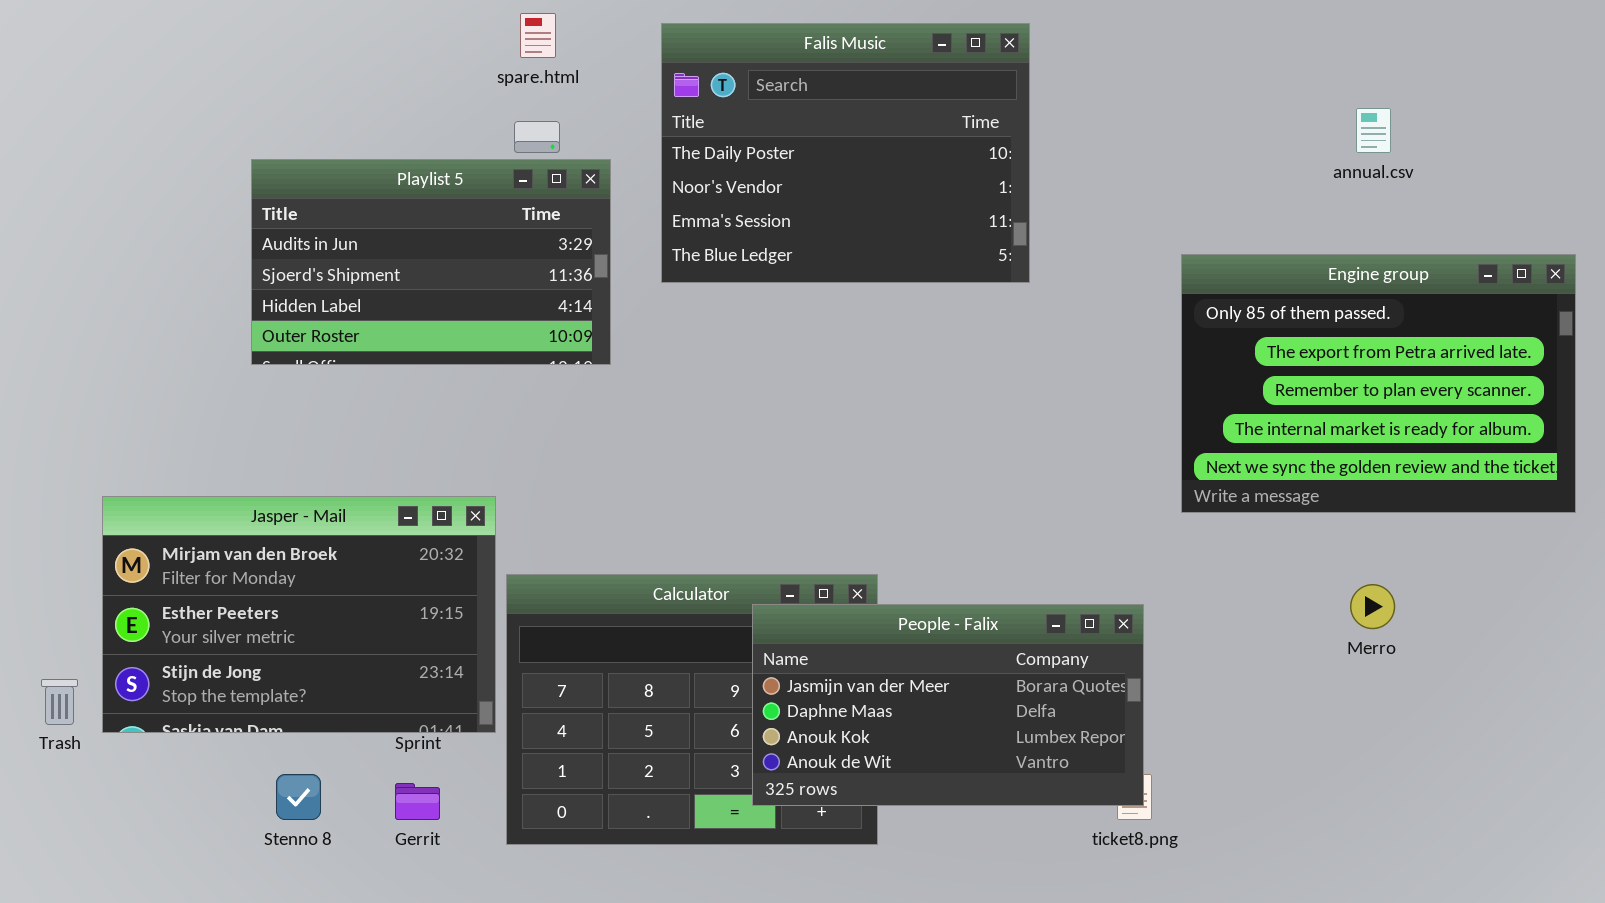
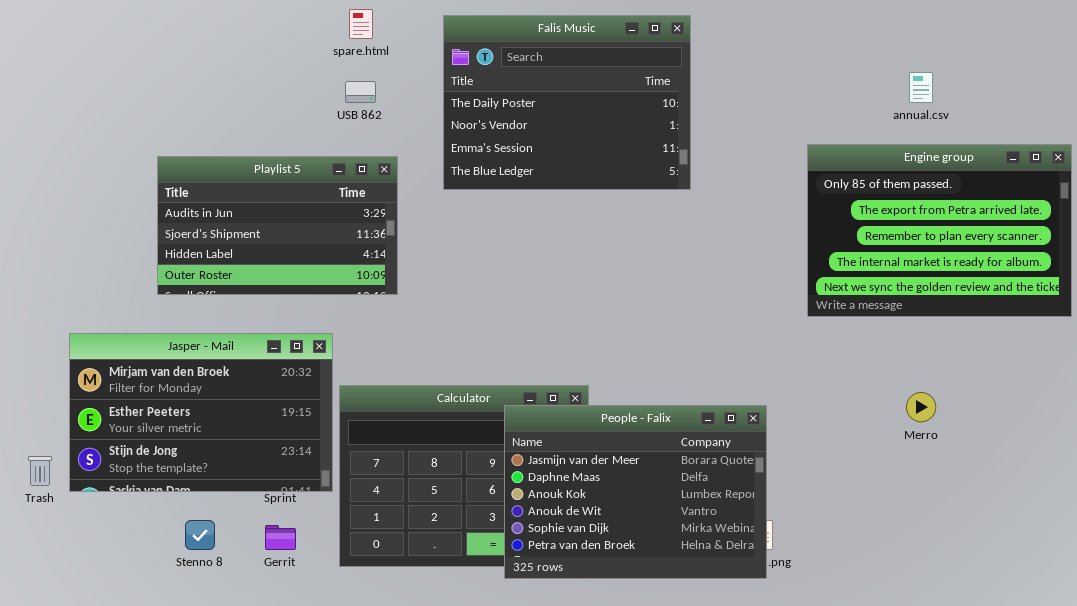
Playlist 5: [251,159,611,365] -> [157,156,398,295], moved
Engine group: [1181,254,1576,513] -> [807,144,1072,317], moved
People - Falix: [752,604,1144,806] -> [504,405,767,579], resized

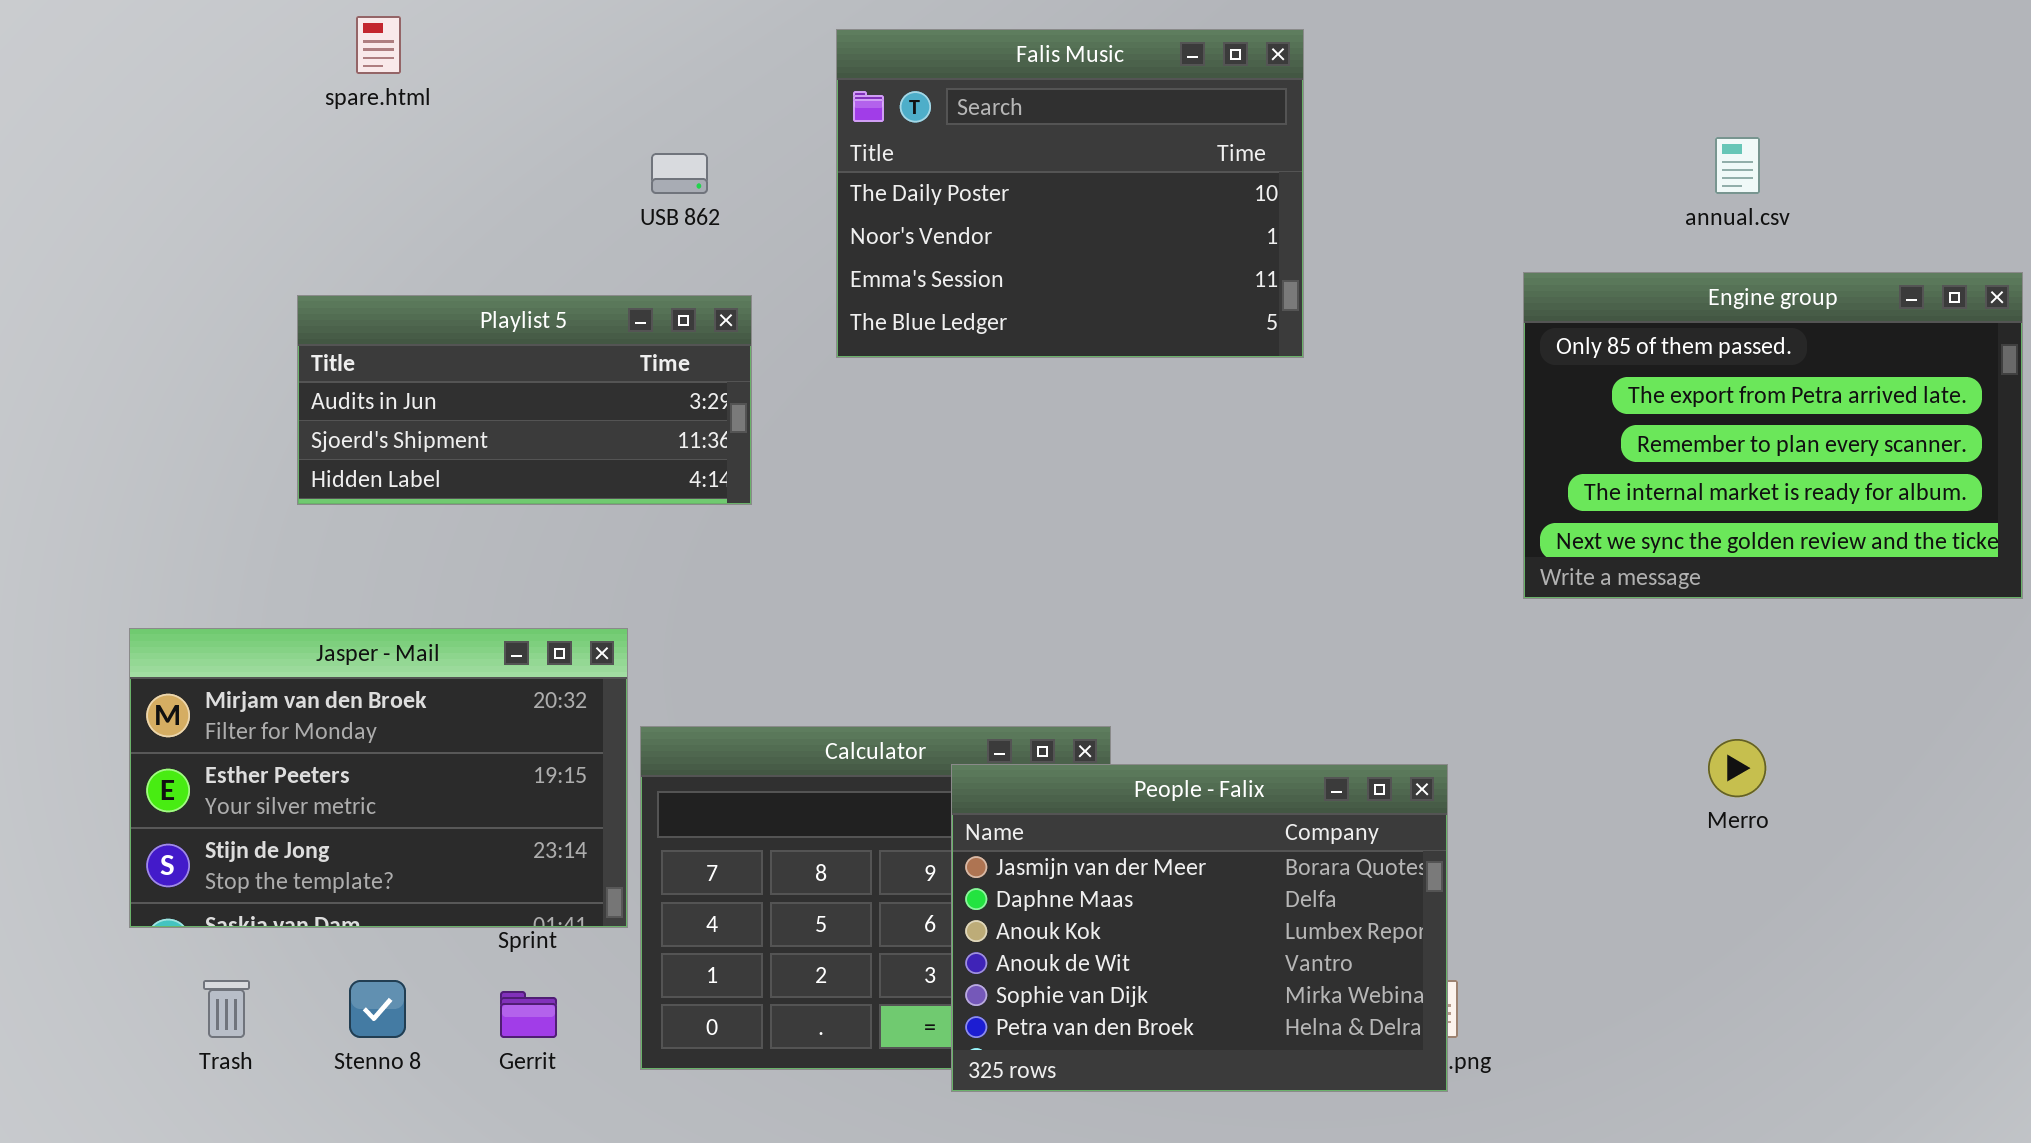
spare.html: [349,9,373,39] -> [356,16,401,74], moved
Playlist 5: [157,156,398,295] -> [297,295,752,505], resized
Trash: [28,456,52,486] -> [203,980,250,1038], moved

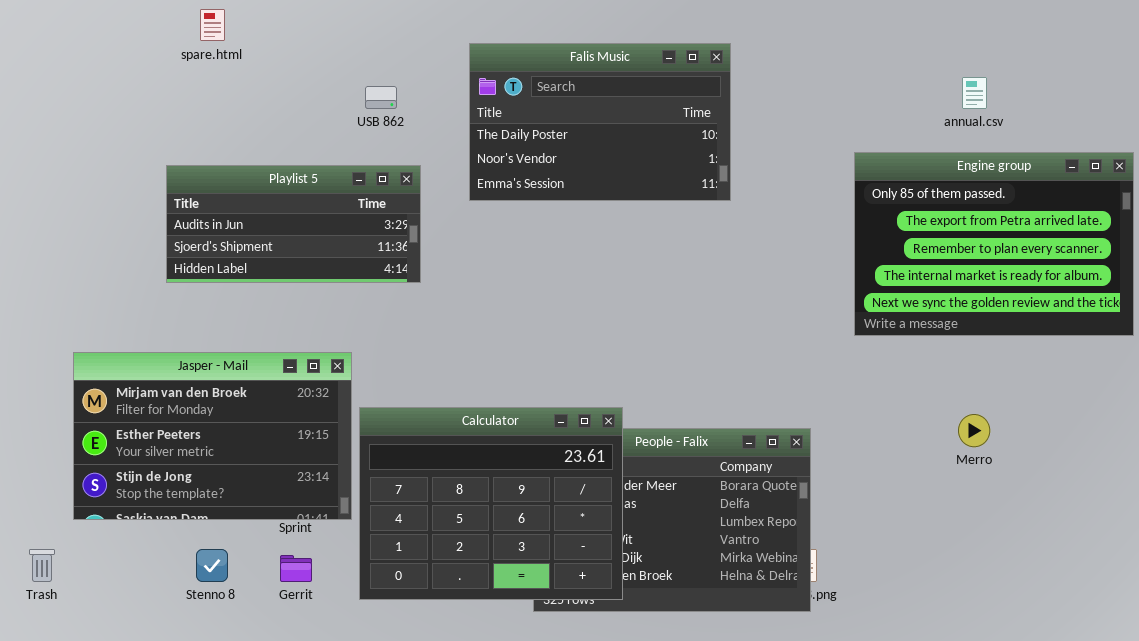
Falis Music: [836,29,1304,358] -> [469,43,731,201], resized
Calculator: [640,726,1111,1070] -> [359,407,623,600], raised
Trash: [203,980,250,1038] -> [29,549,55,582], moved

